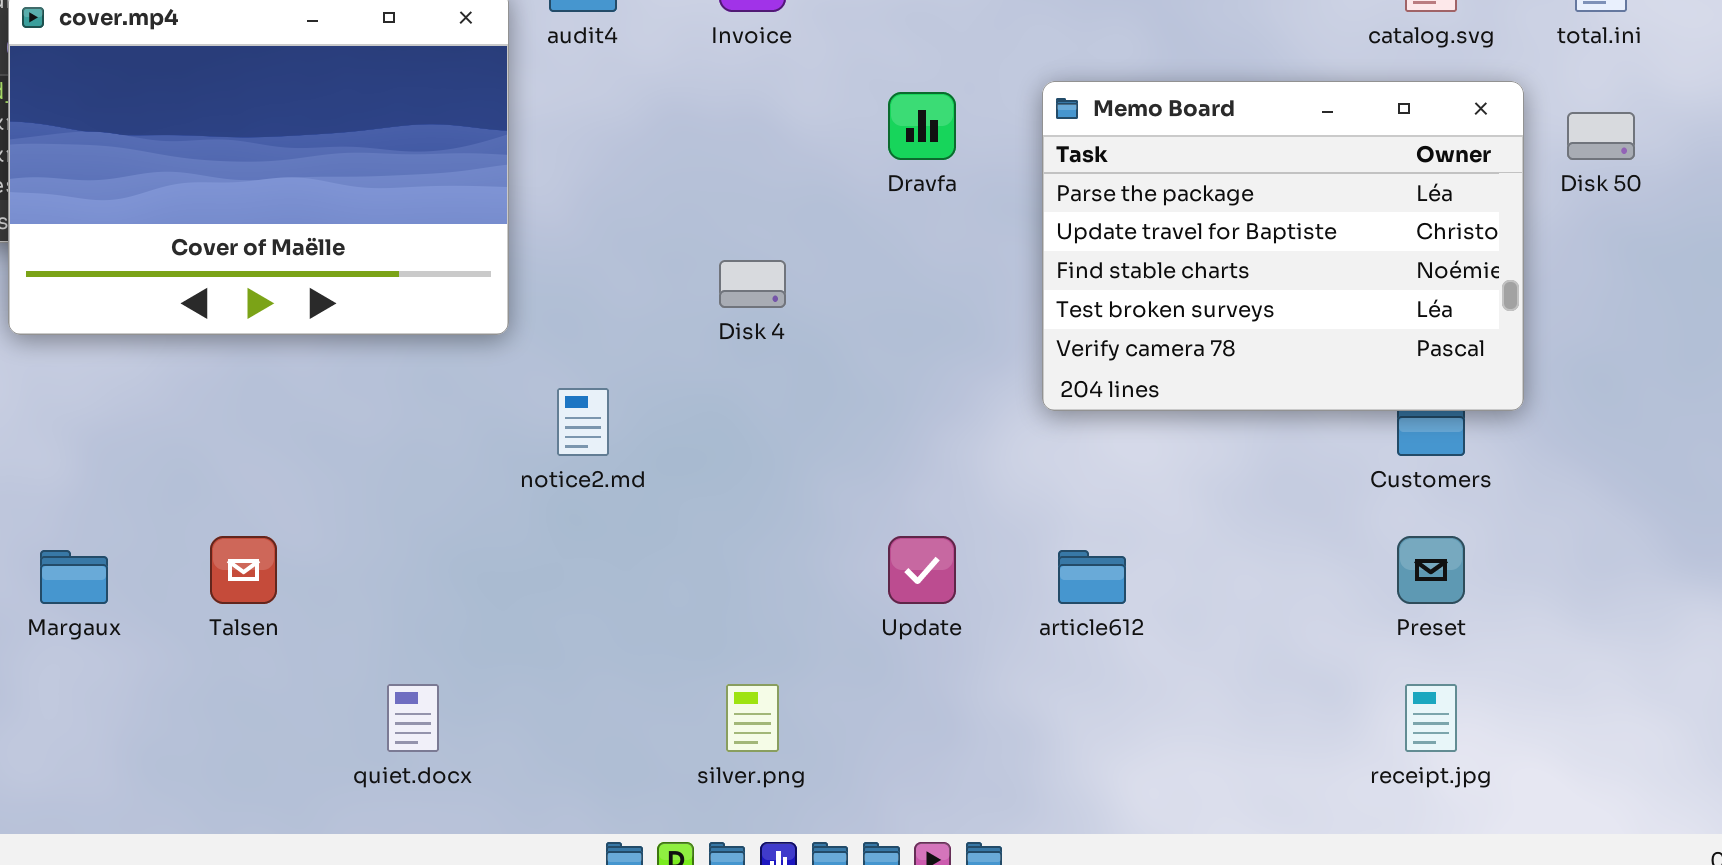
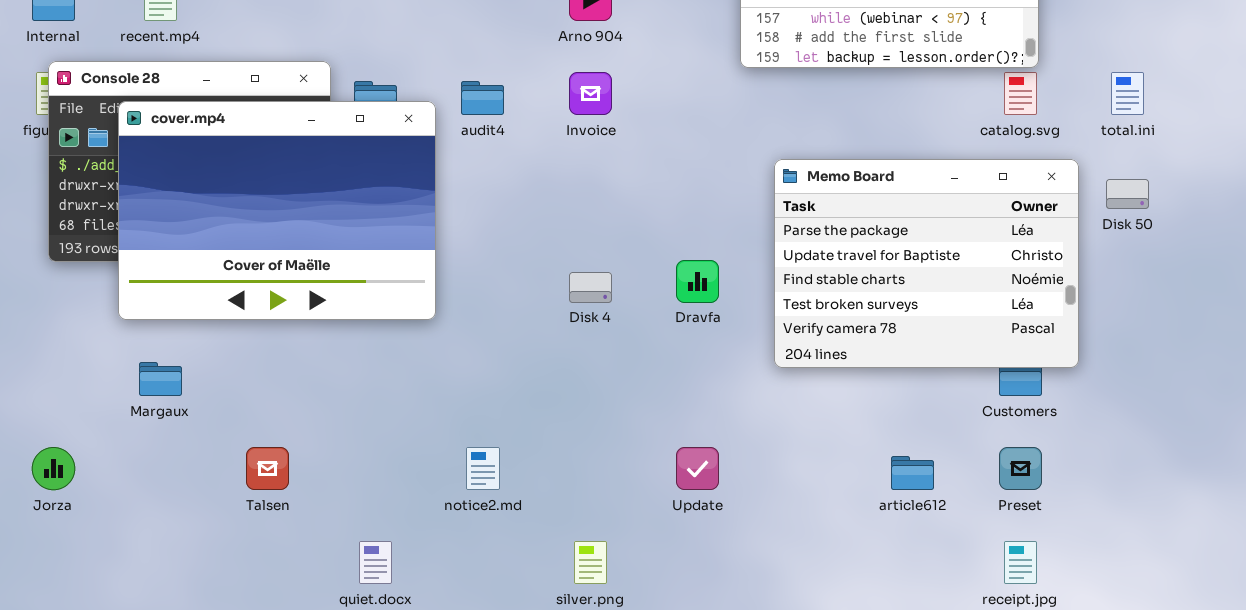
Dravfa: [888,92,956,160] -> [676,260,719,303], moved
notice2.md: [557,388,609,456] -> [466,447,500,490], moved
Margaux: [40,550,108,604] -> [139,362,182,396], moved
article612: [1058,550,1126,604] -> [891,456,934,490], moved

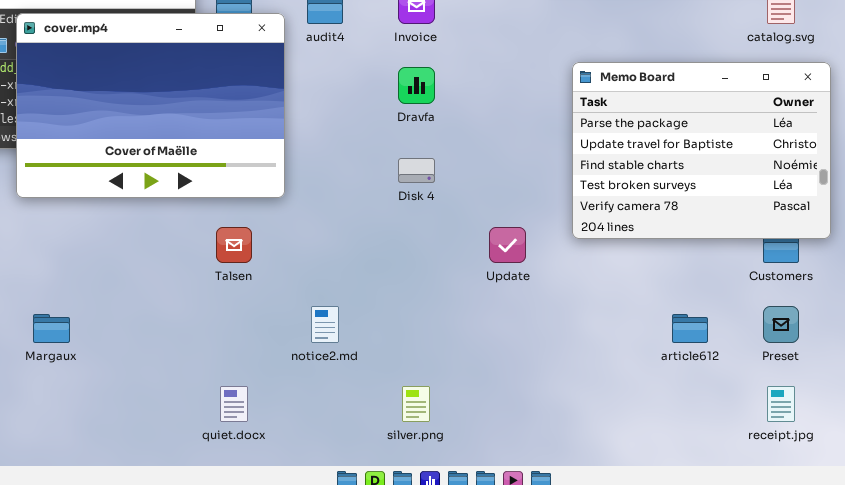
Dravfa: [676,260,719,303] -> [398,67,435,104], moved
Margaux: [139,362,182,396] -> [33,314,70,343], moved
Talsen: [246,447,289,490] -> [216,227,252,263], moved
Update: [676,447,719,490] -> [489,227,526,263], moved

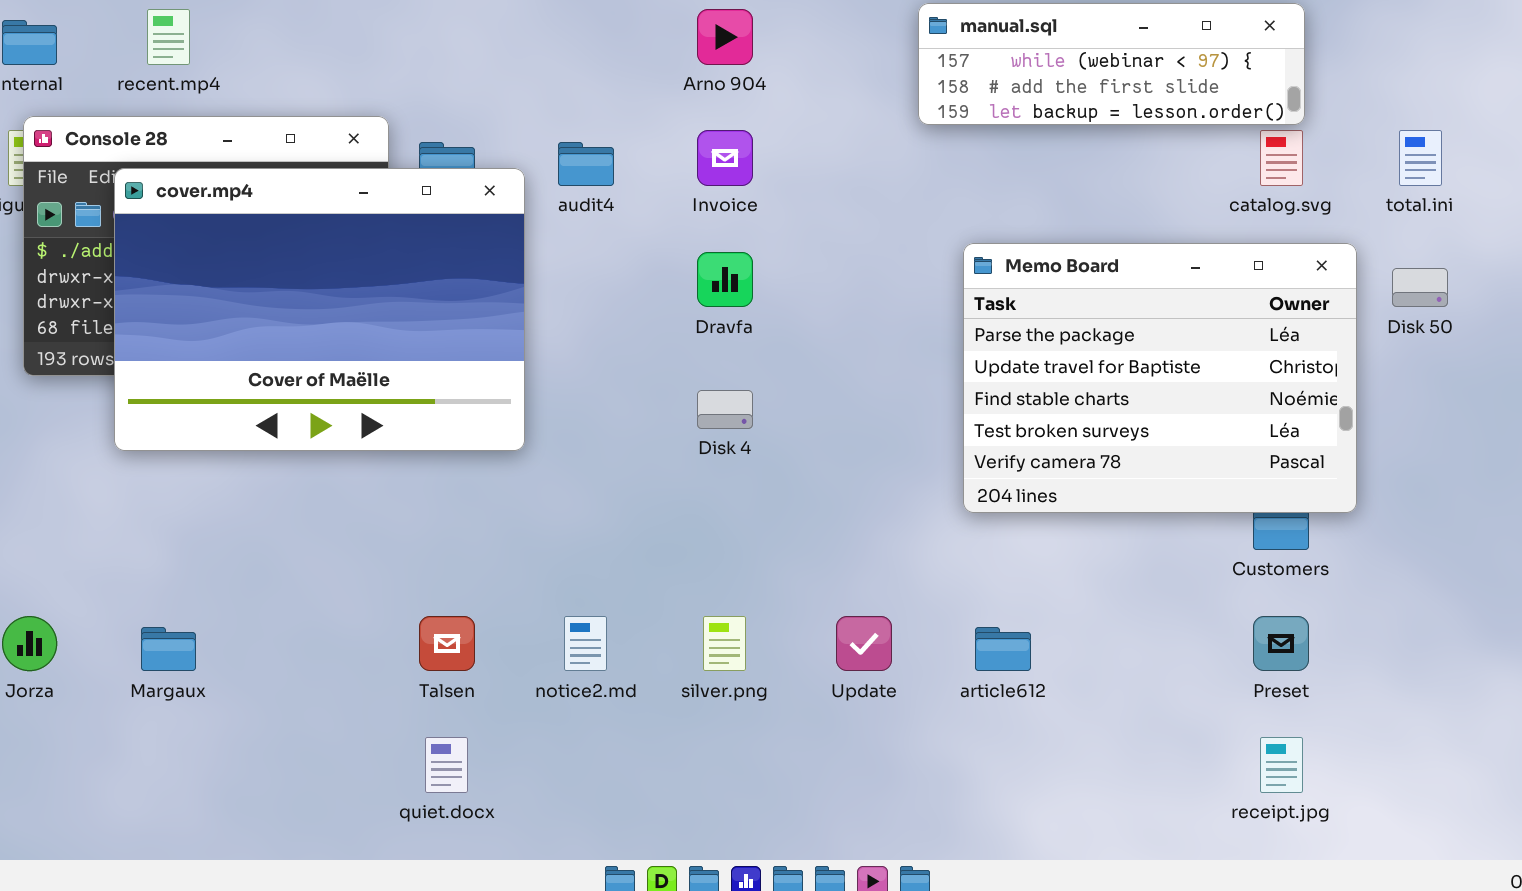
Talsen: [216,227,252,263] -> [419,616,475,671], moved
Update: [489,227,526,263] -> [836,616,892,671], moved
article612: [672,314,708,343] -> [975,627,1031,671], moved
silver.png: [402,386,430,422] -> [703,616,746,671], moved

